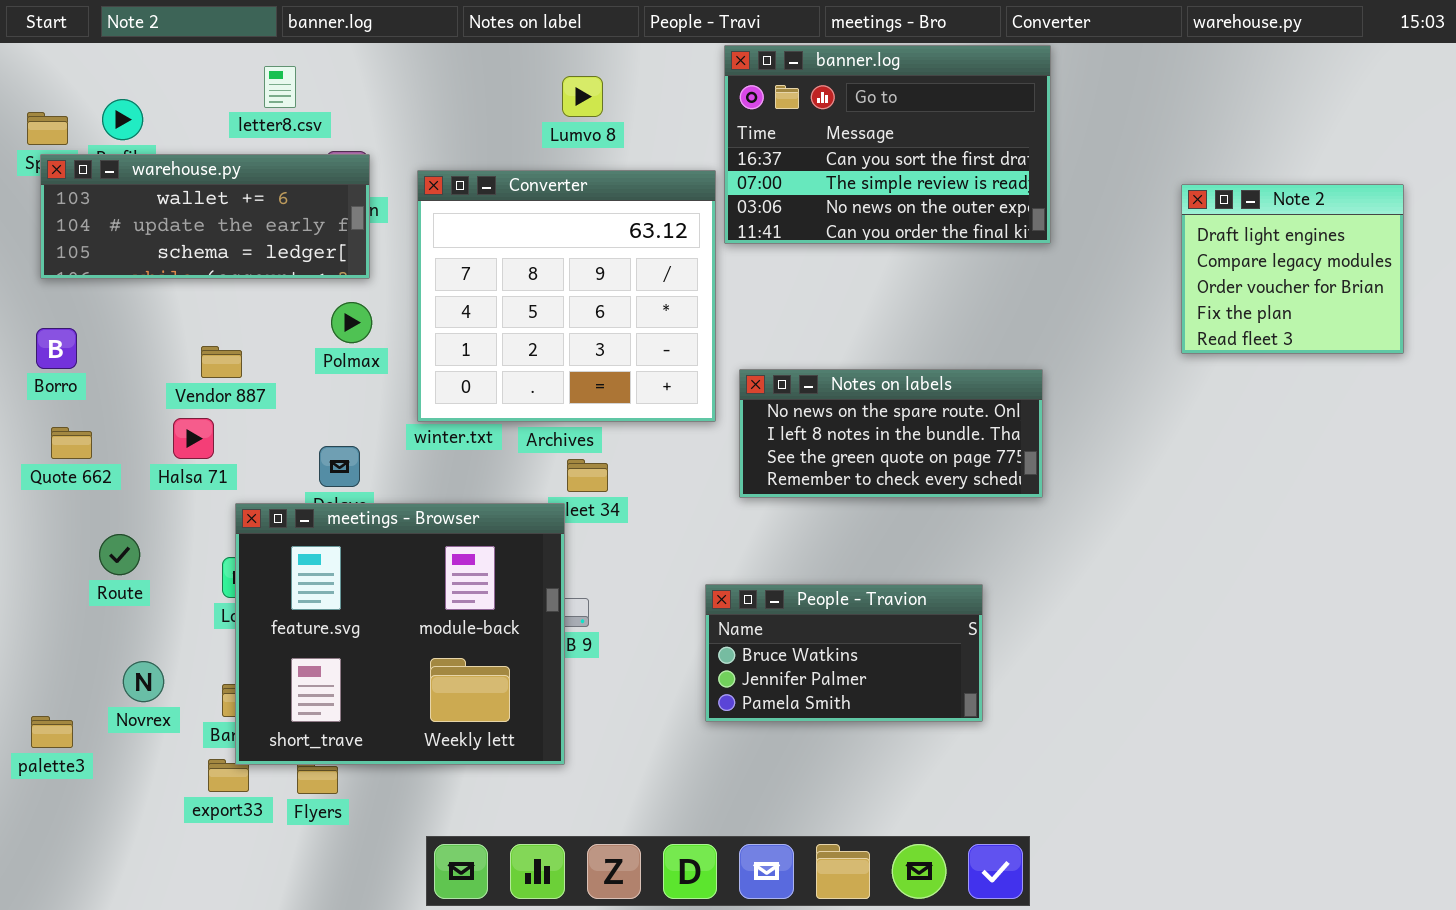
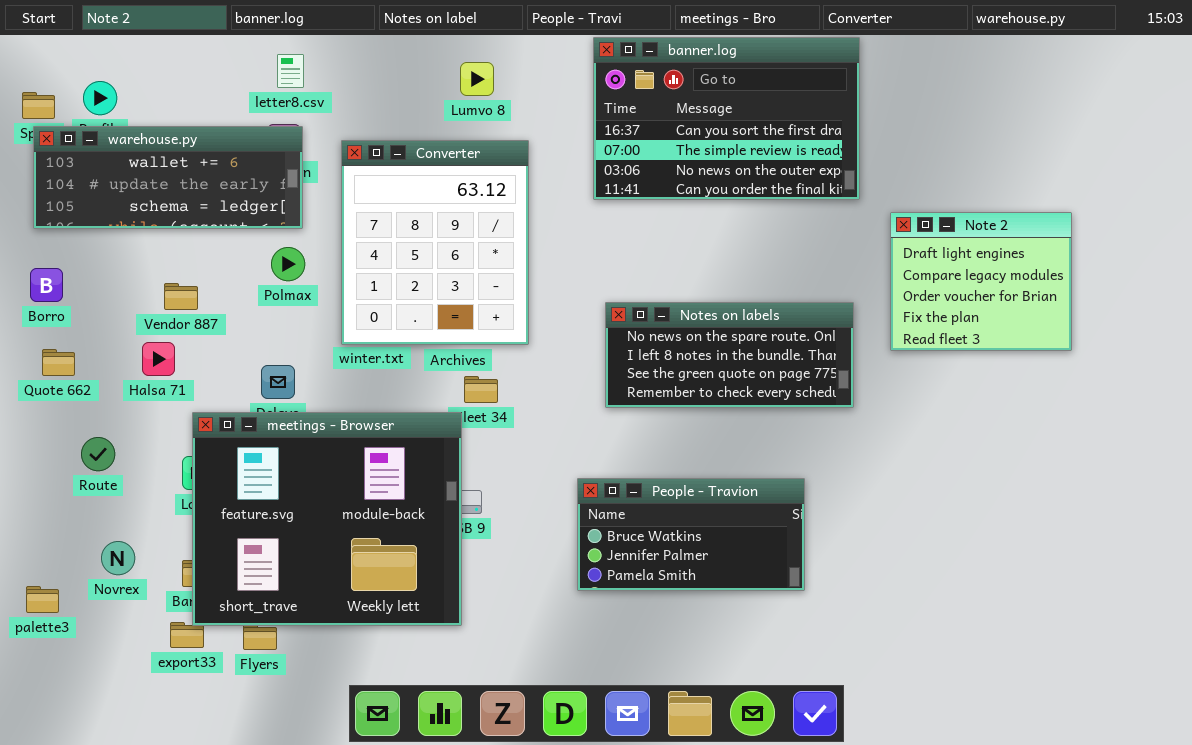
letter8.csv: [264,66,296,108] -> [277,54,304,88], moved
Converter: [417,170,716,422] -> [341,140,529,345], resized
Note 2: [1181,184,1404,354] -> [890,212,1072,351], moved

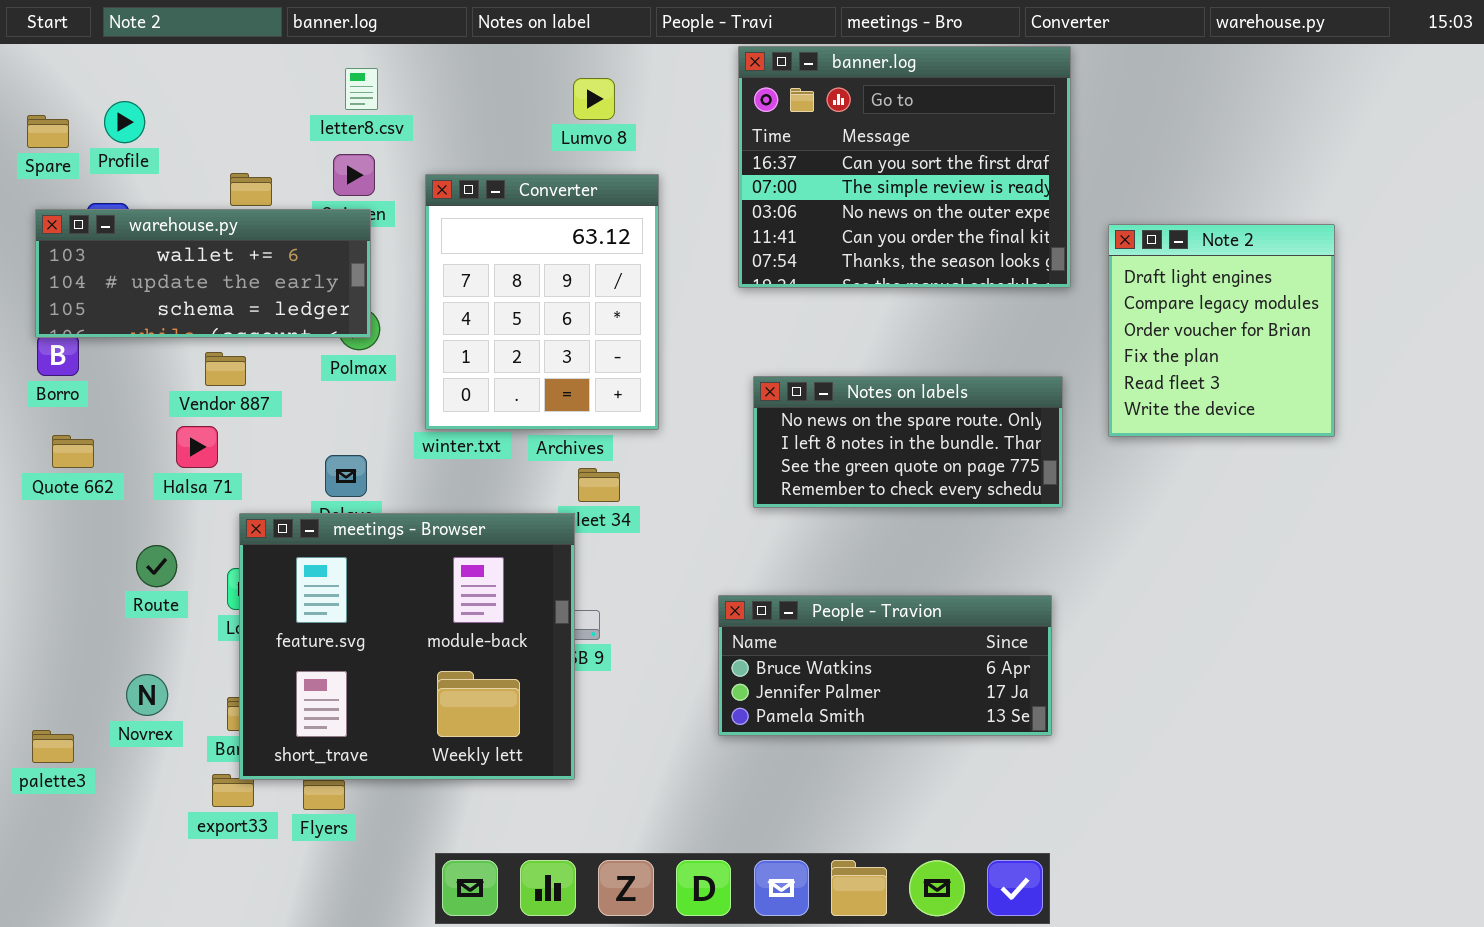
banner.log: [593,37,860,200] -> [738,46,1071,288], resized
warehouse.py: [33,126,303,229] -> [35,209,371,338], moved
Note 2: [890,212,1072,351] -> [1108,224,1335,437], resized
Route: [81,437,115,471] -> [136,545,177,587], moved
People - Travion: [577,478,805,591] -> [718,595,1052,736], resized

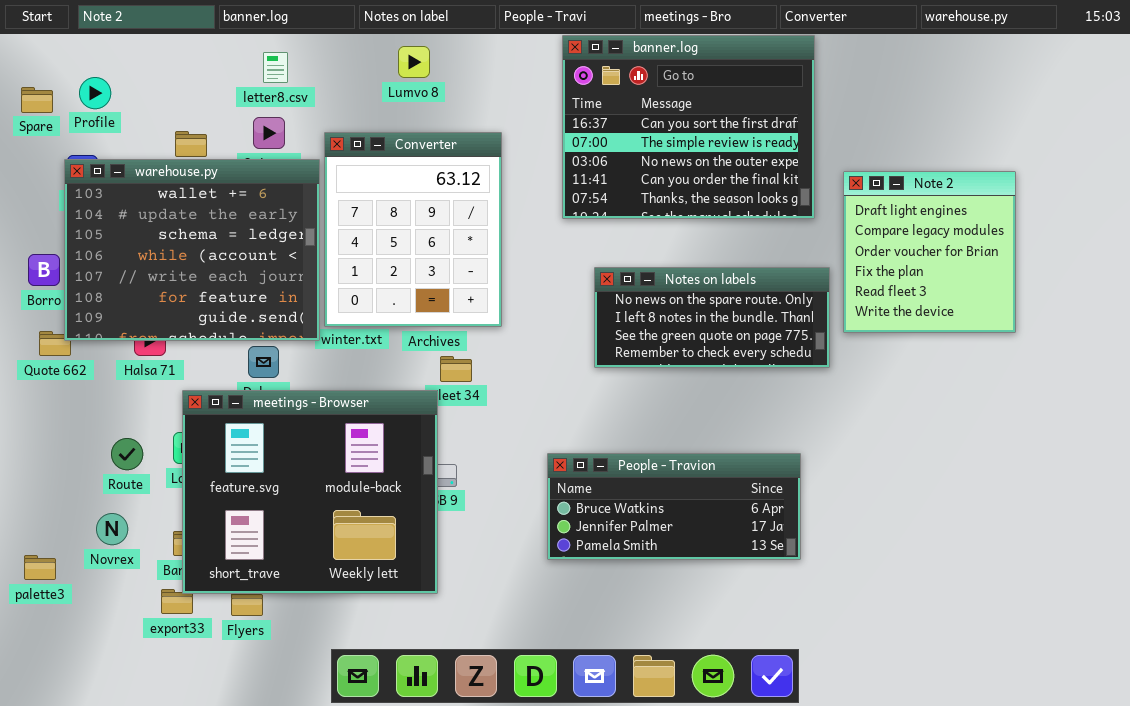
Lumvo 8: [573,78,615,120] -> [398,46,430,78], moved
warehouse.py: [35,209,371,338] -> [64,159,320,341], moved, resized
Notes on labels: [753,376,1063,508] -> [594,267,830,368], moved
Route: [136,545,177,587] -> [111,438,143,470], moved

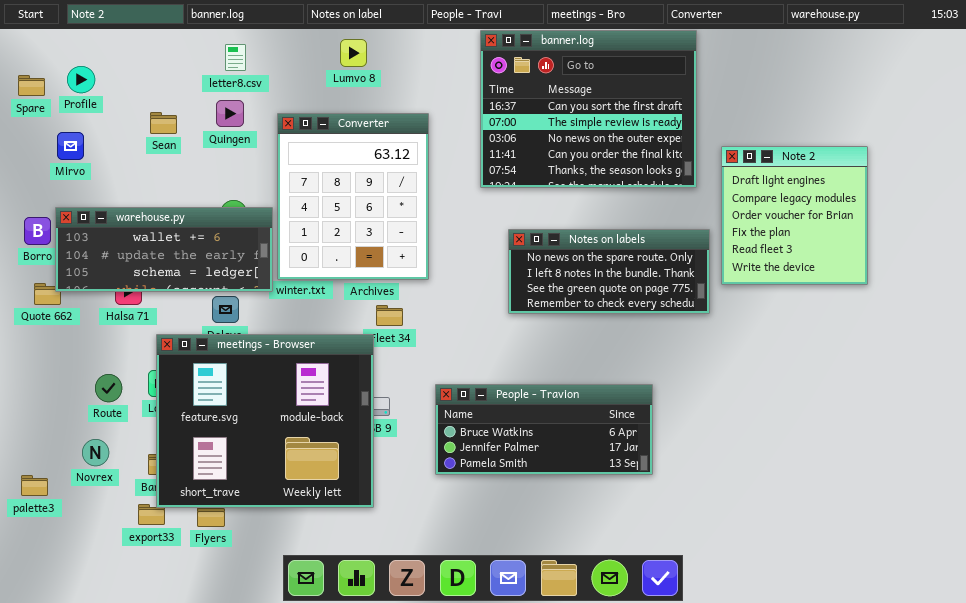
warehouse.py: [64,159,320,341] -> [55,207,273,292], resized
People - Travion: [547,453,801,560] -> [435,384,653,475], moved

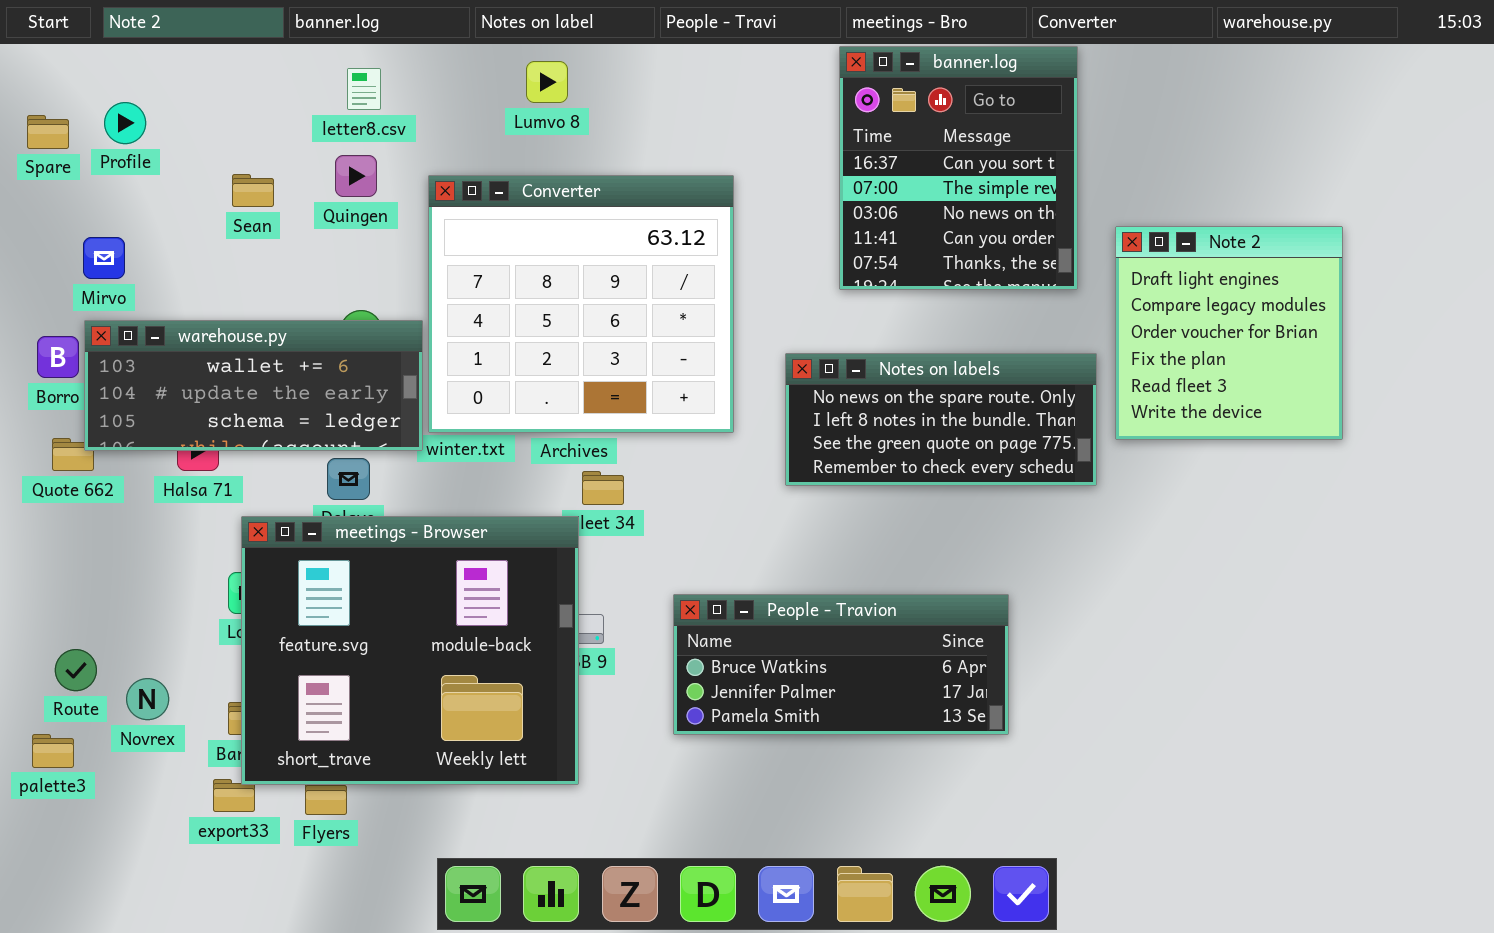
banner.log: [480,30,697,188] -> [839,46,1078,290], resized
Converter: [277,113,429,280] -> [428,175,734,433], resized
Mirvo: [57,132,84,160] -> [83,237,125,279], moved
Route: [95,374,122,402] -> [55,649,97,691], moved

